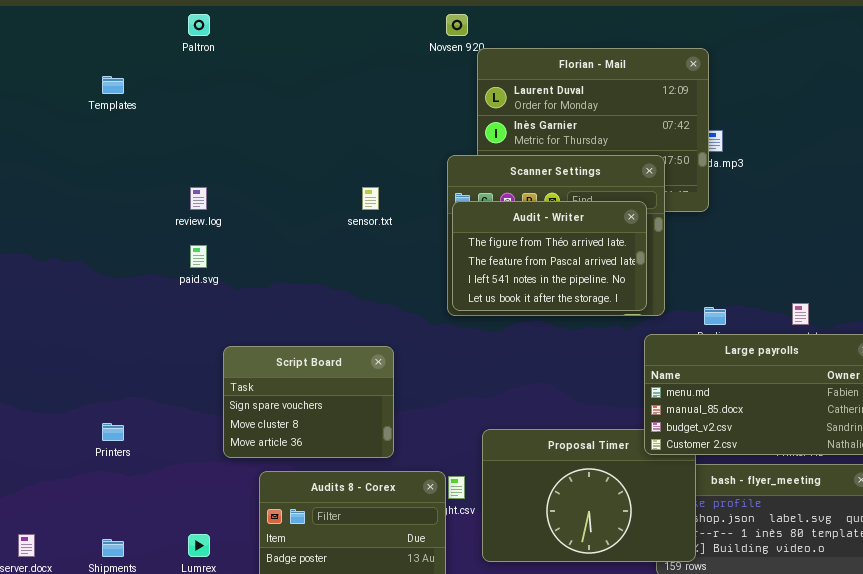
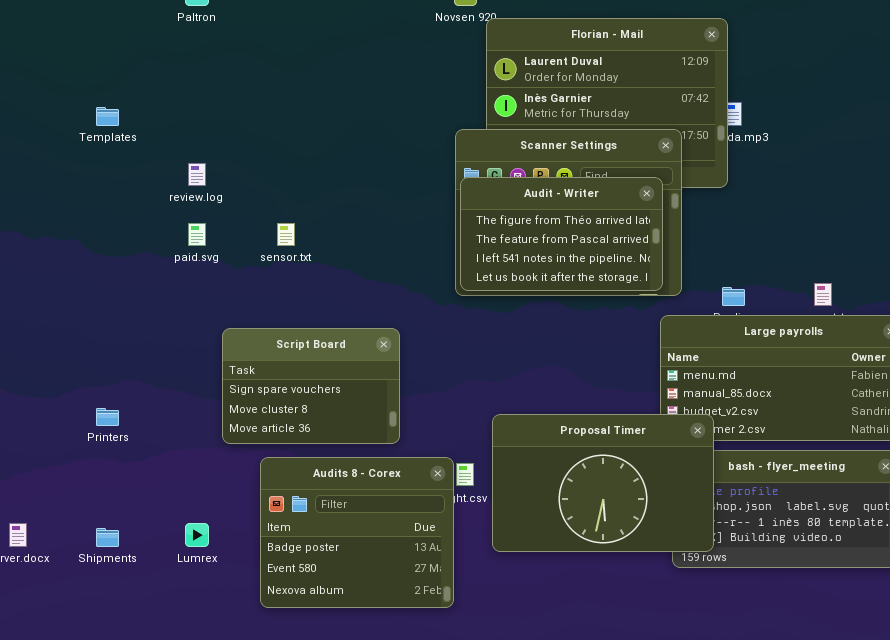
Templates: [102,76,124,94] -> [96,107,119,126], moved
sensor.txt: [362,187,379,210] -> [277,223,295,246], moved
Proposal Timer: [482,429,696,562] -> [492,414,714,552], raised

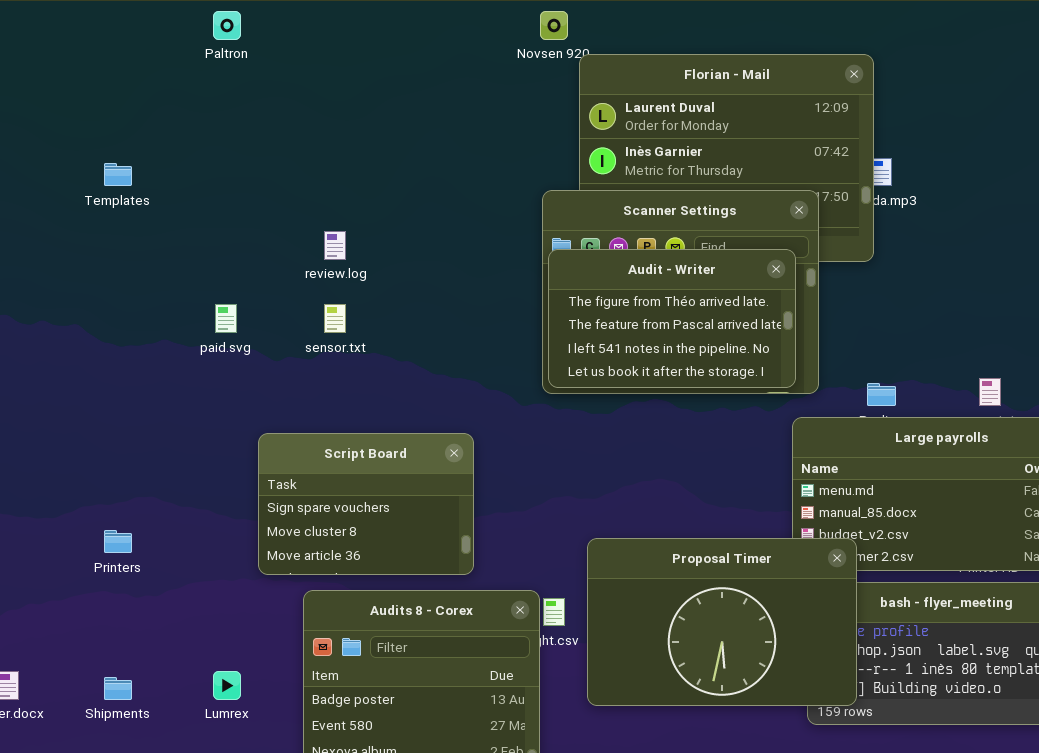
review.log: [188,163,206,186] -> [324,231,346,260], moved

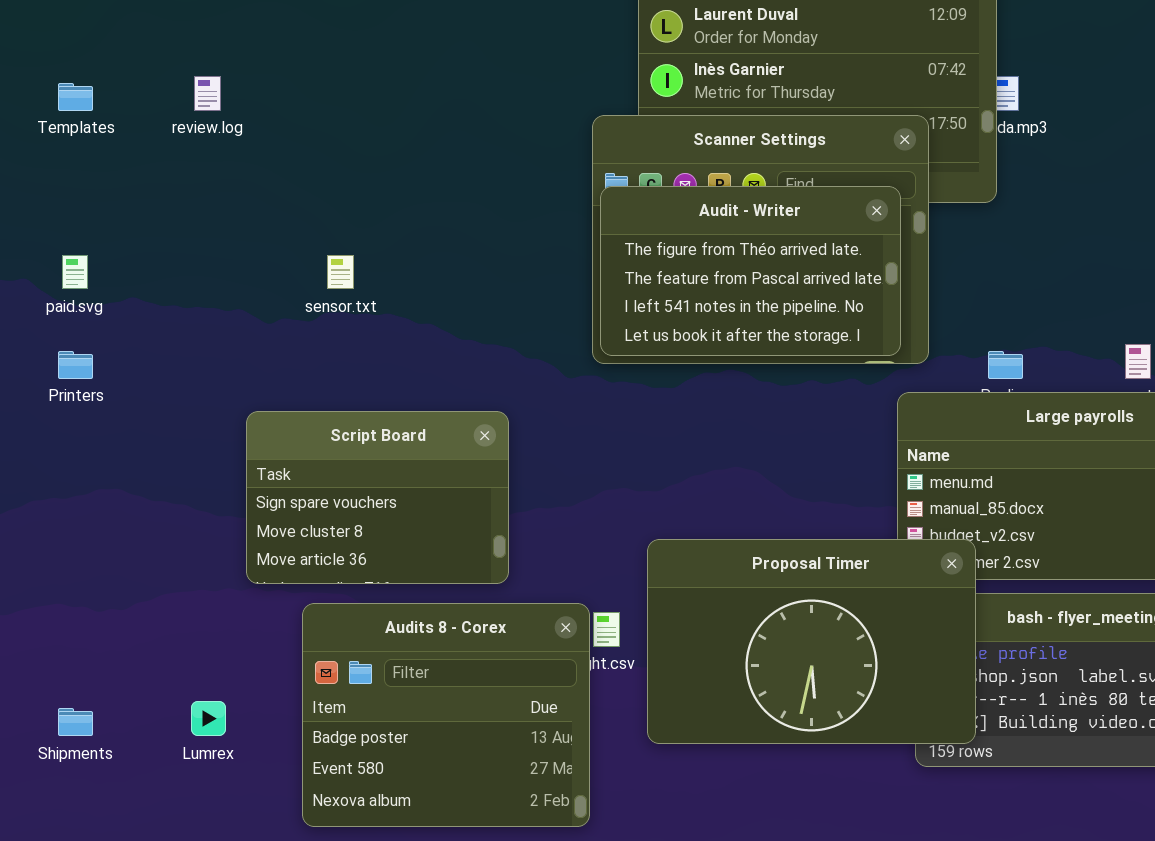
review.log: [324,231,346,260] -> [194,76,221,111], moved
paid.svg: [215,304,237,333] -> [62,255,88,289], moved
Printers: [104,530,132,553] -> [58,351,93,379], moved

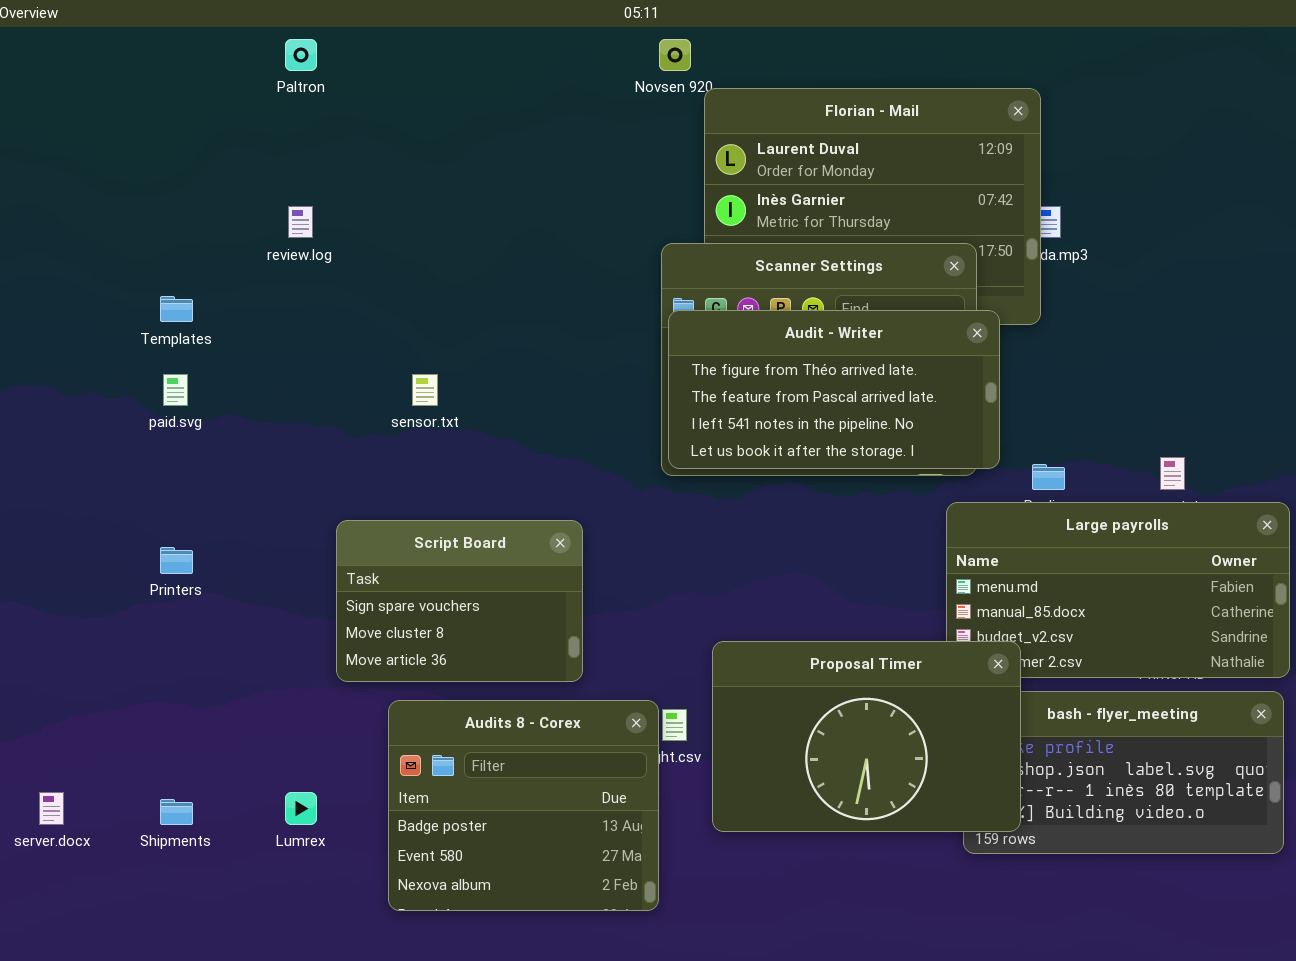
Templates: [58,83,93,111] -> [160,296,193,322], moved
Audit - Writer: [600,186,901,356] -> [668,310,1000,469], resized
Printers: [58,351,93,379] -> [160,547,193,574], moved

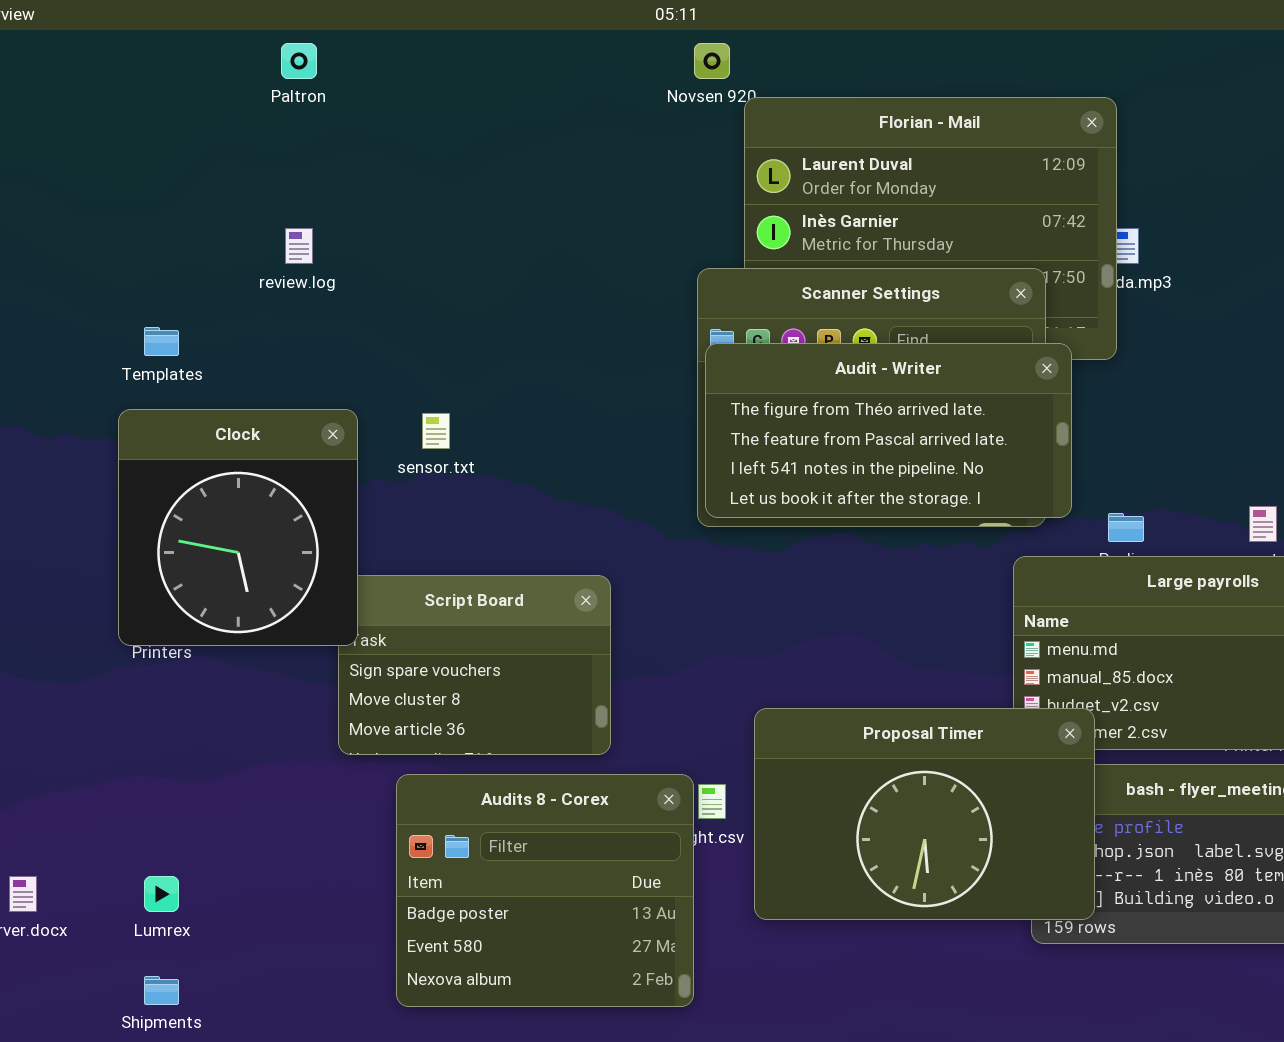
Clock: none -> [118,409,358,646], opened
Lumrex: [285,792,317,825] -> [144,876,179,912], moved
Shipments: [160,799,193,825] -> [144,976,179,1005], moved

